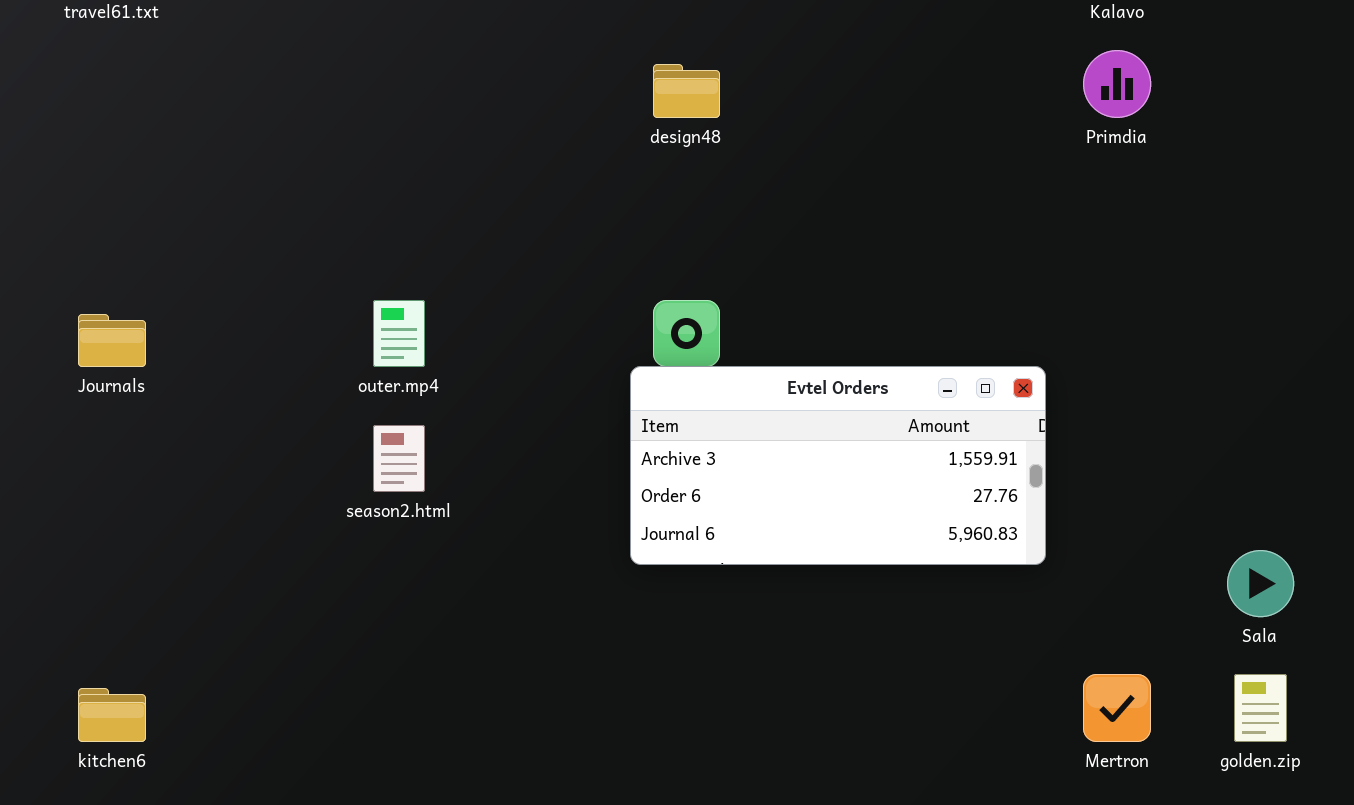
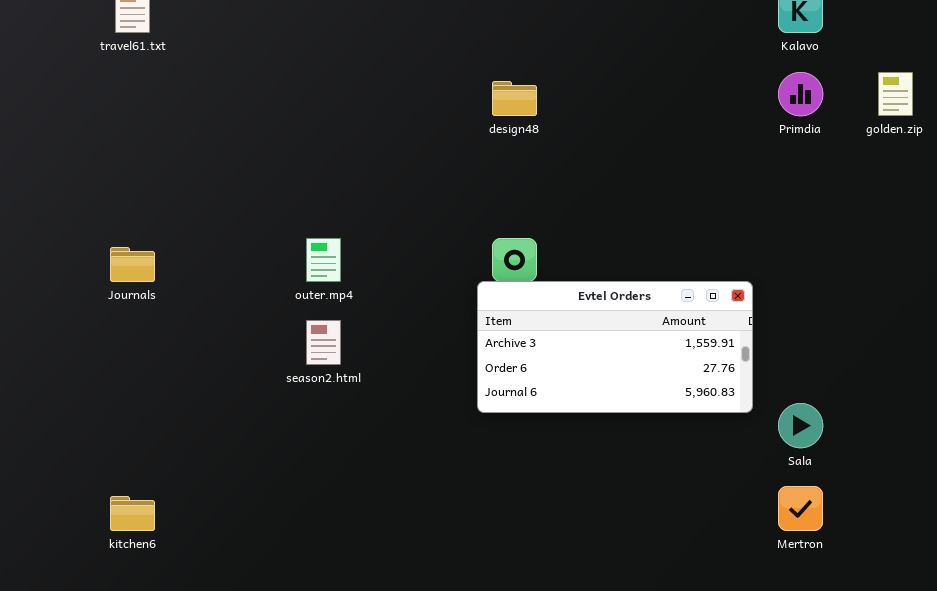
Sala: [1227,550,1294,617] -> [778,403,823,448], moved
golden.zip: [1234,674,1287,742] -> [878,72,913,116], moved

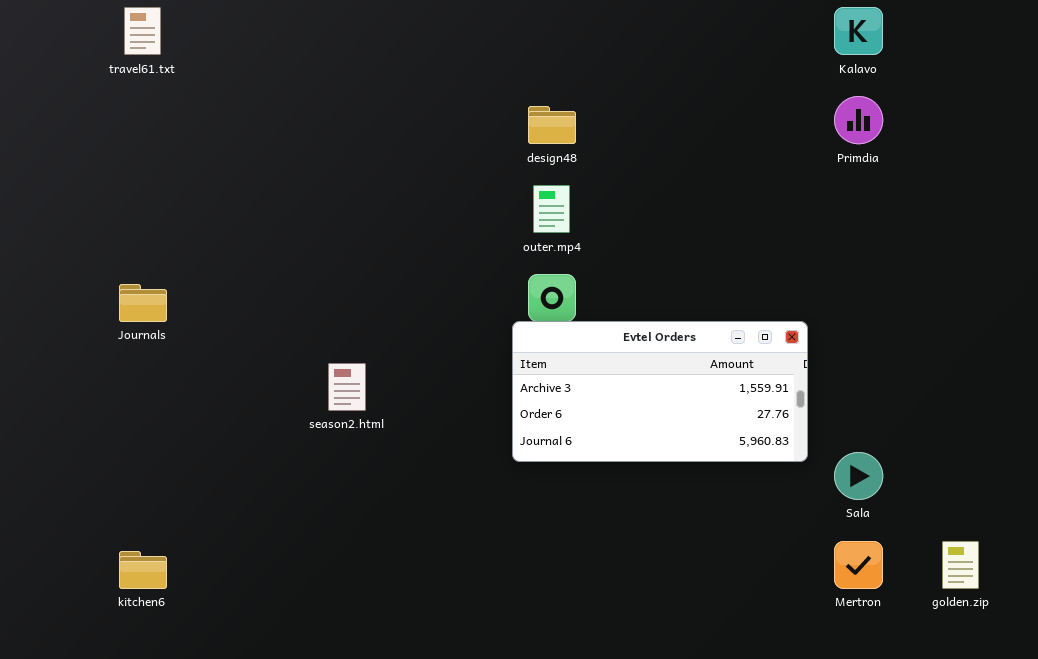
golden.zip: [878,72,913,116] -> [942,541,979,589], moved
outer.mp4: [306,238,341,282] -> [533,185,570,233], moved

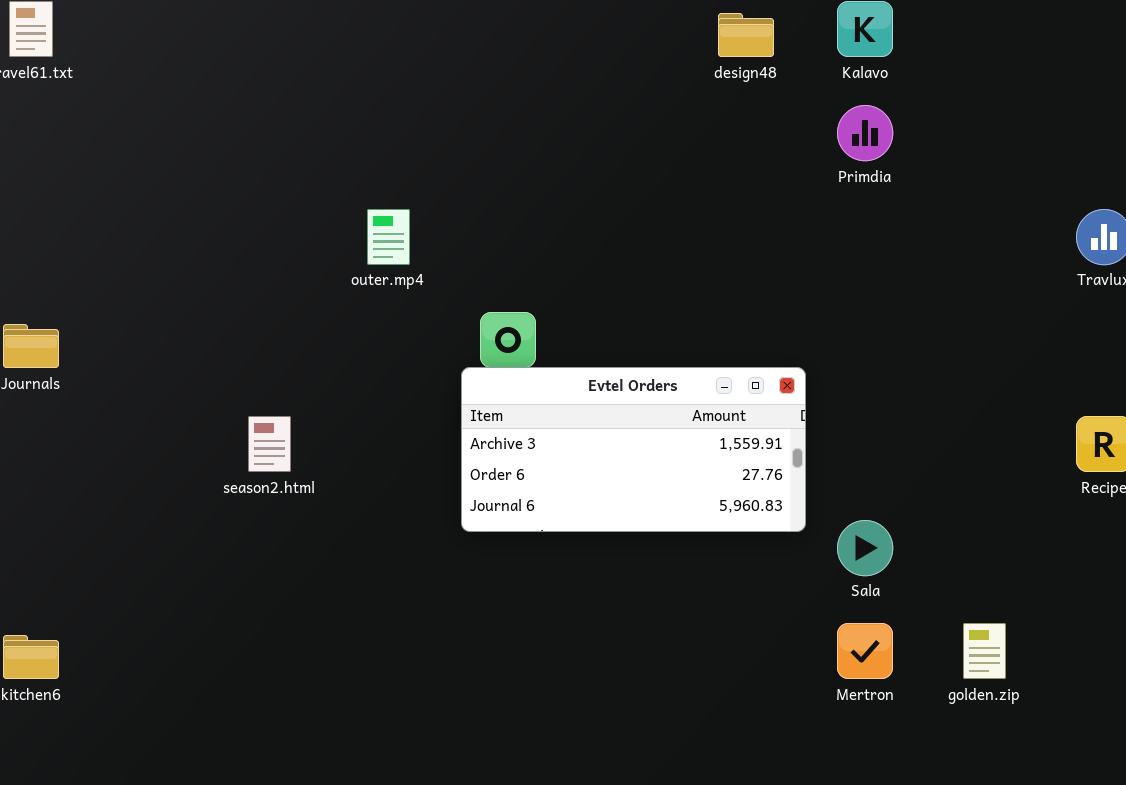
design48: [528,106,576,144] -> [718,13,774,57], moved
outer.mp4: [533,185,570,233] -> [367,209,410,265], moved

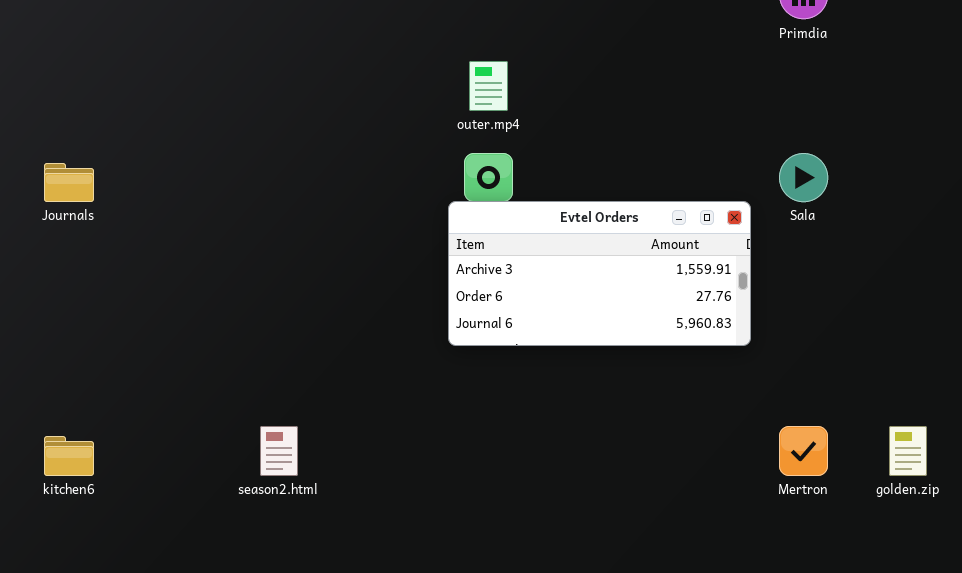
outer.mp4: [367,209,410,265] -> [469,61,508,111], moved
season2.html: [248,416,291,472] -> [260,426,298,476], moved
Sala: [837,520,893,576] -> [779,153,828,202], moved

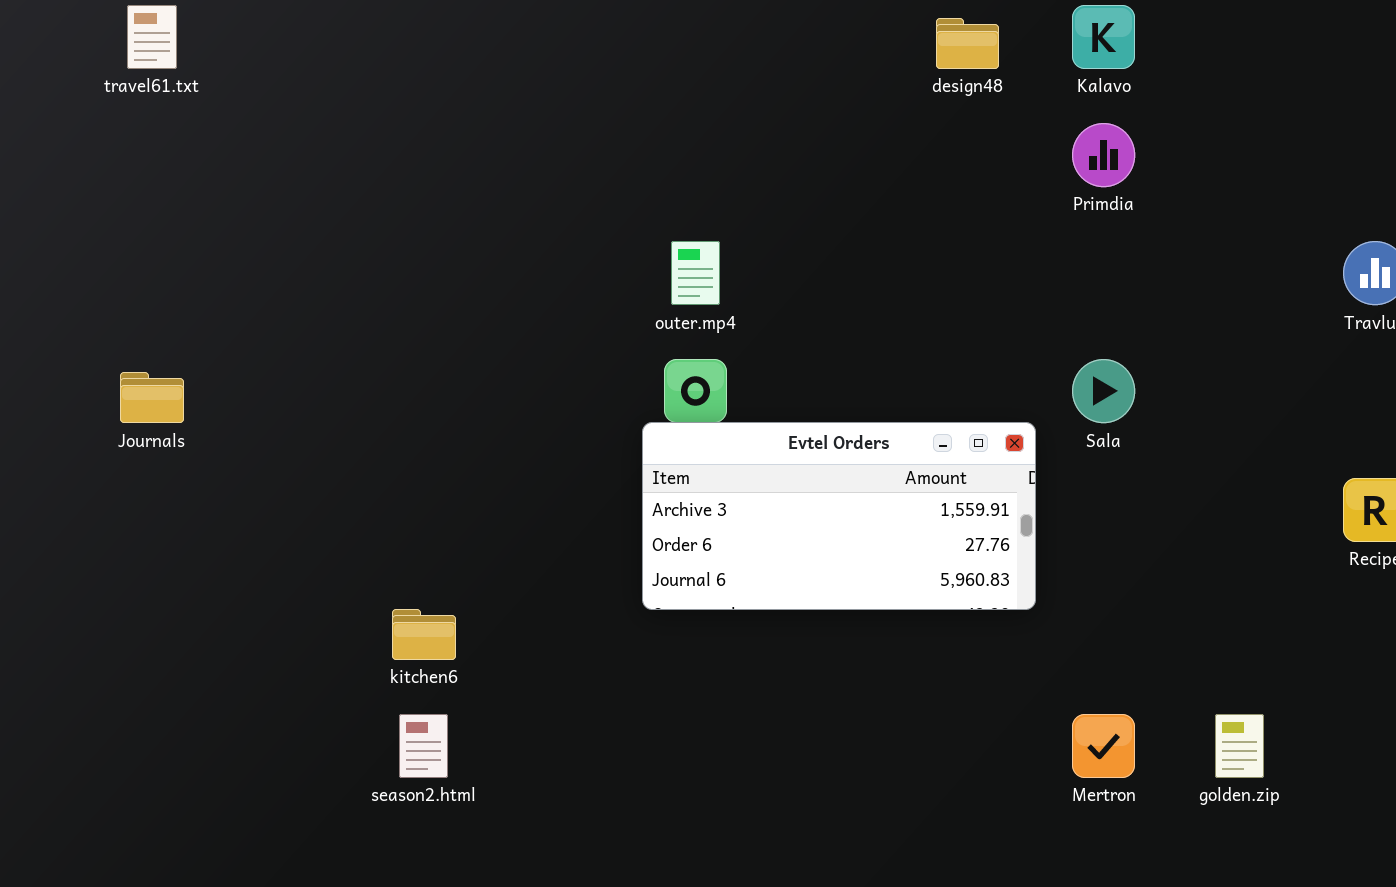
kitchen6: [44,436,94,476] -> [392,609,456,660], moved

